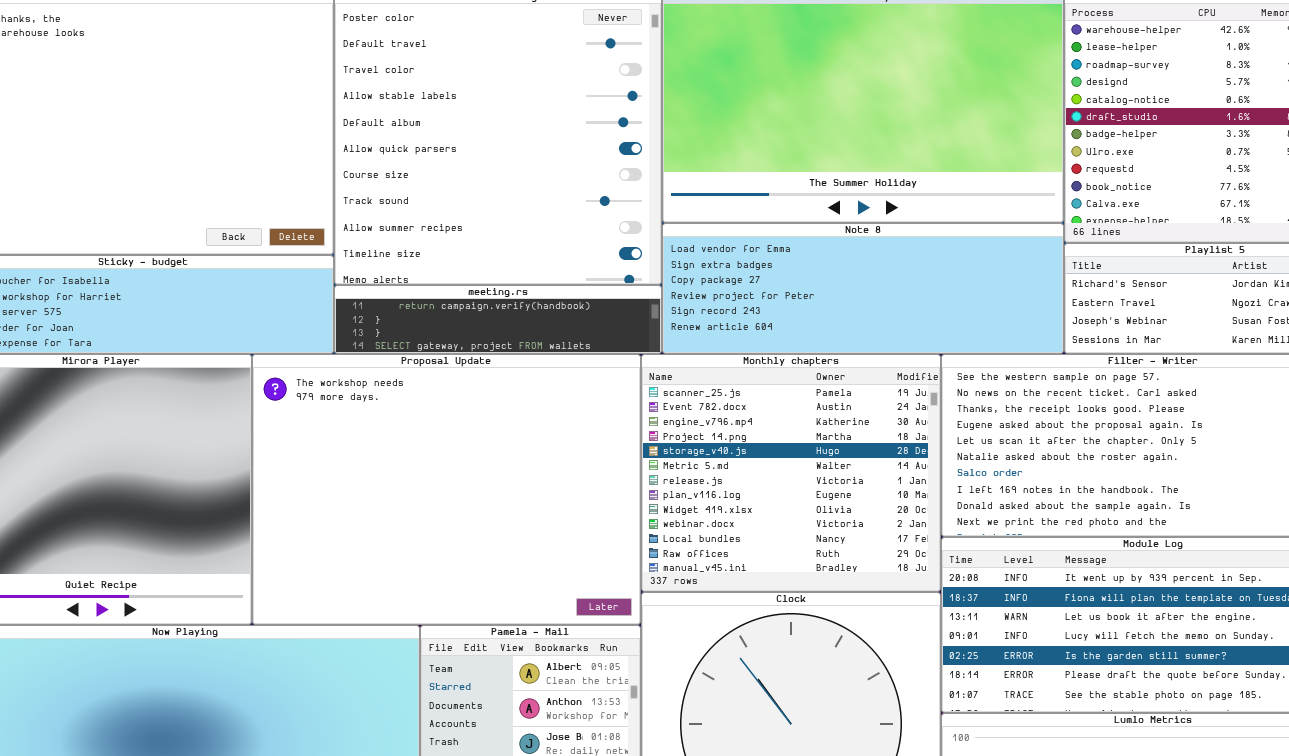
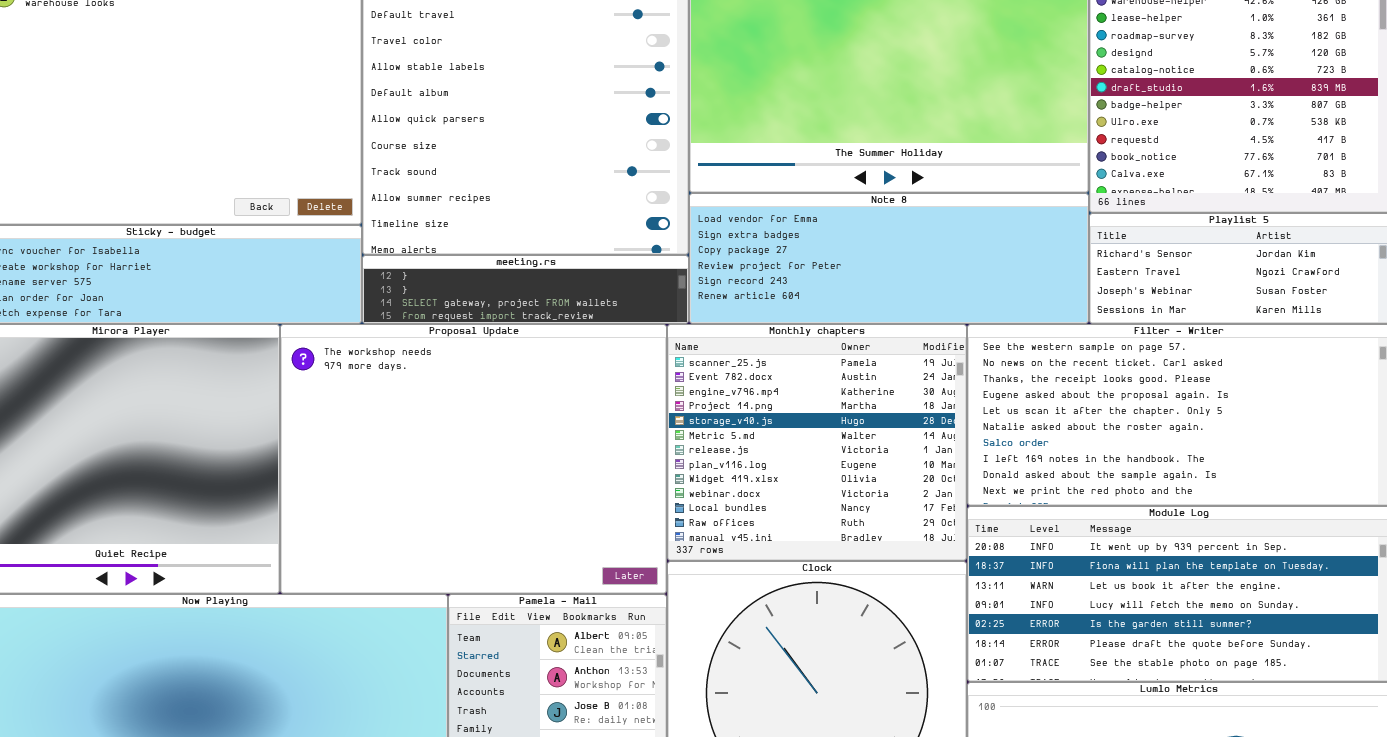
meeting.rs: [334,285,662,354] -> [362,255,689,324], scrolled down 1 row

